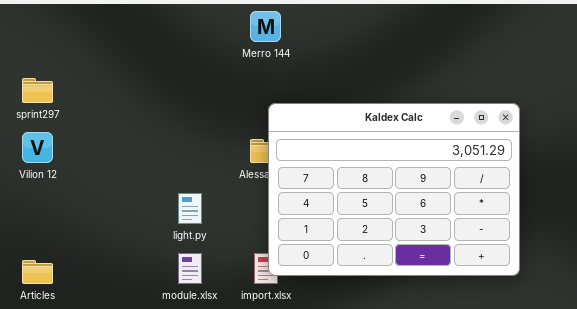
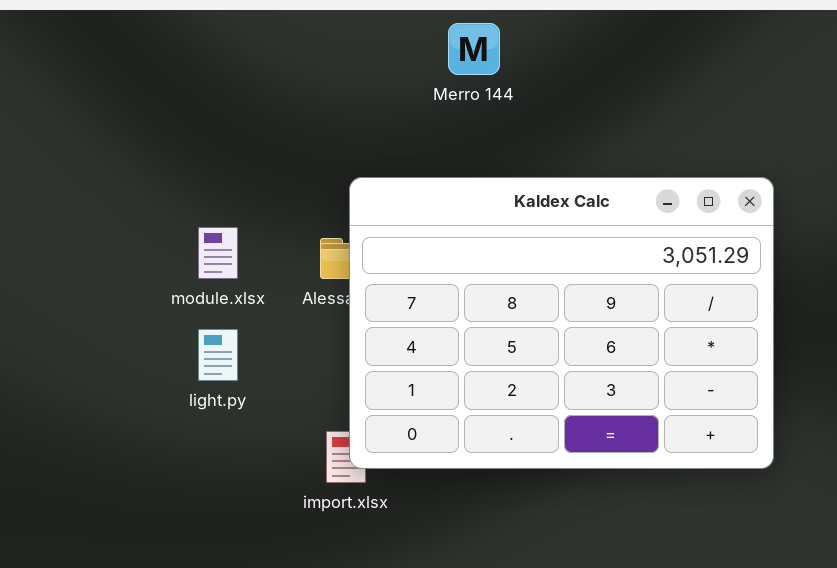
Merro 144: [250,11,281,42] -> [448,23,500,75], moved
module.xlsx: [178,253,202,284] -> [198,227,238,279], moved

